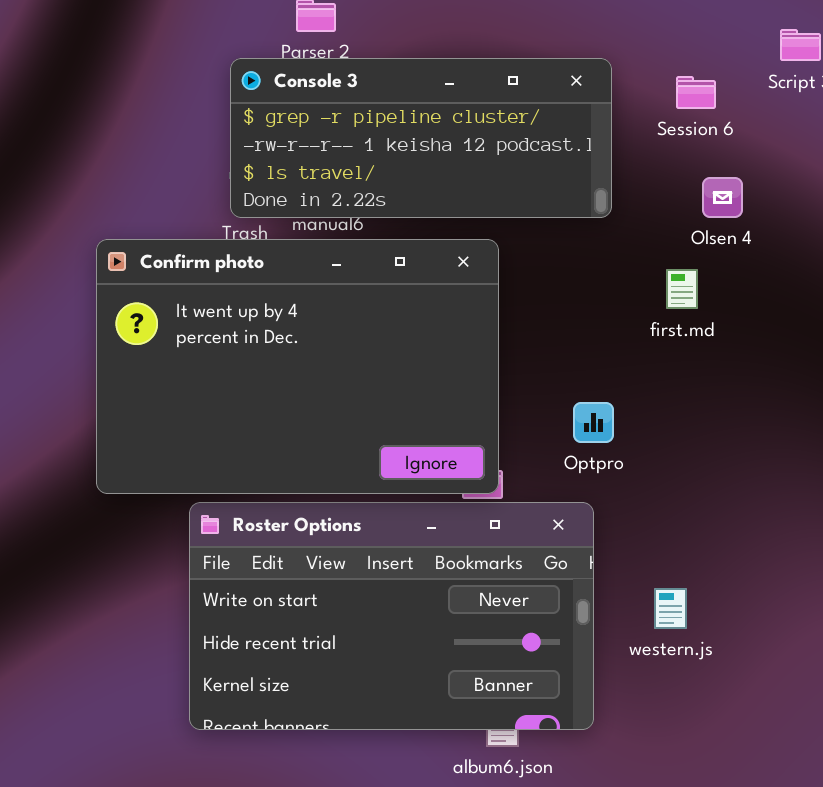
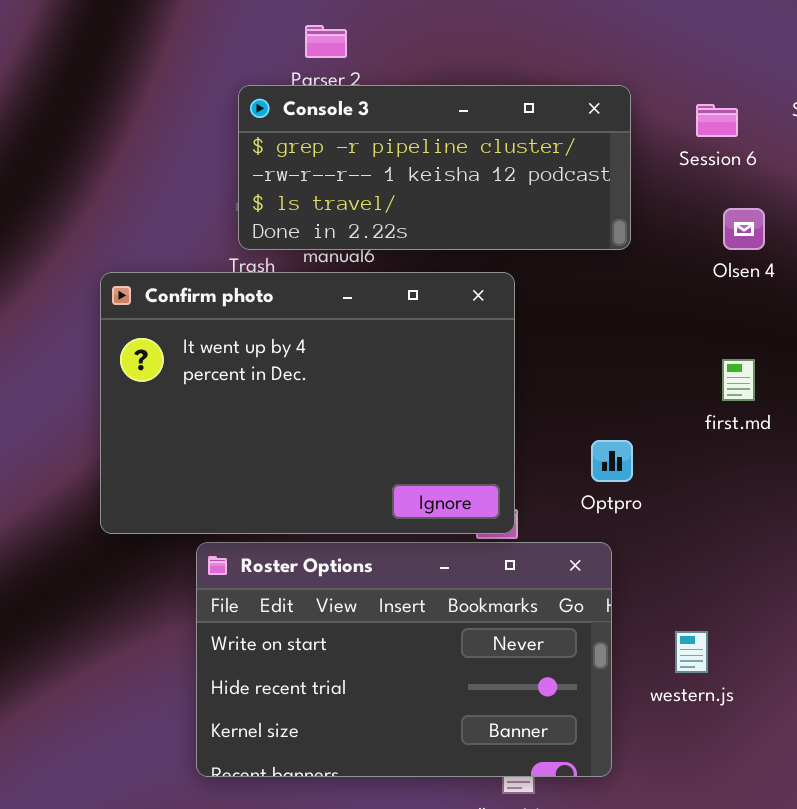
first.md: [666,269,698,309] -> [722,359,755,401], moved

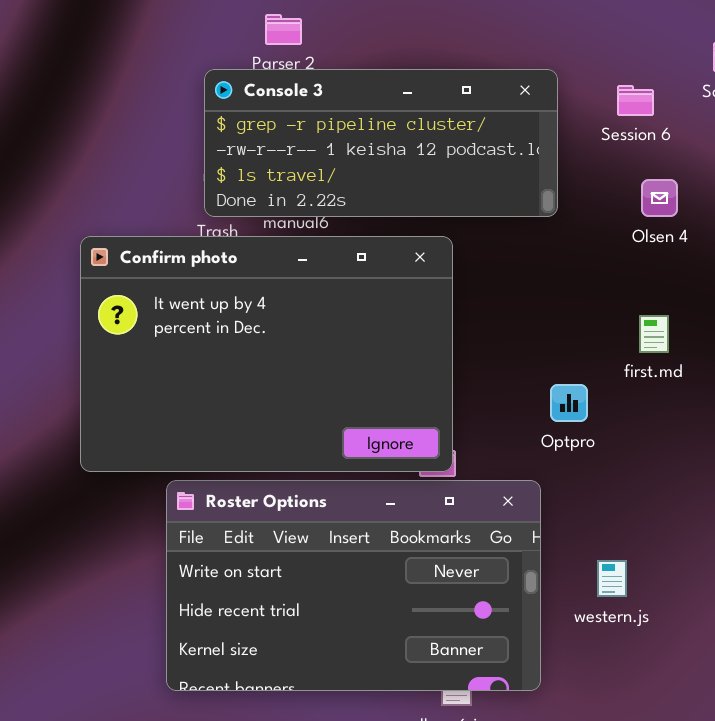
Optpro: [591,440,633,482] -> [550,384,588,422], moved

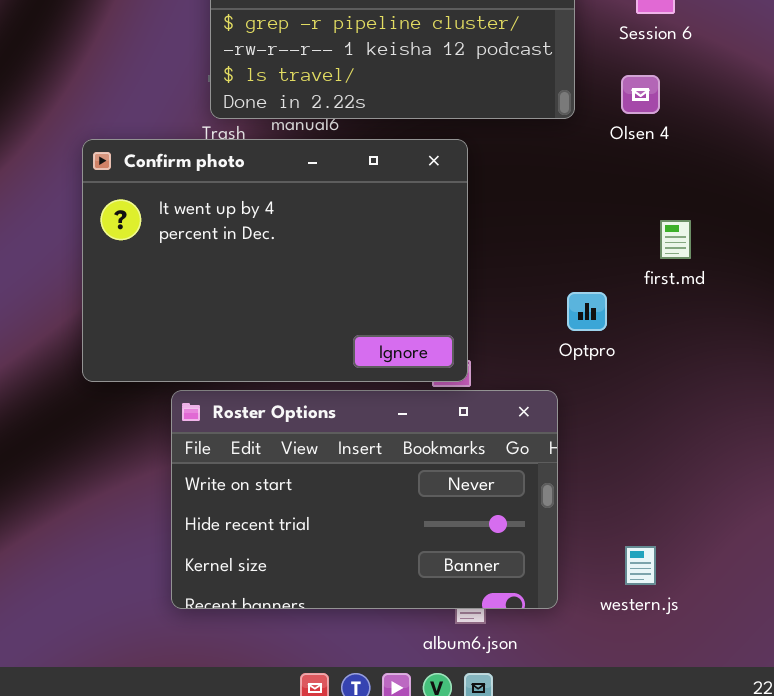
Olsen 4: [641,179,678,217] -> [621,75,660,114], moved
western.js: [597,560,627,597] -> [625,546,656,585], moved

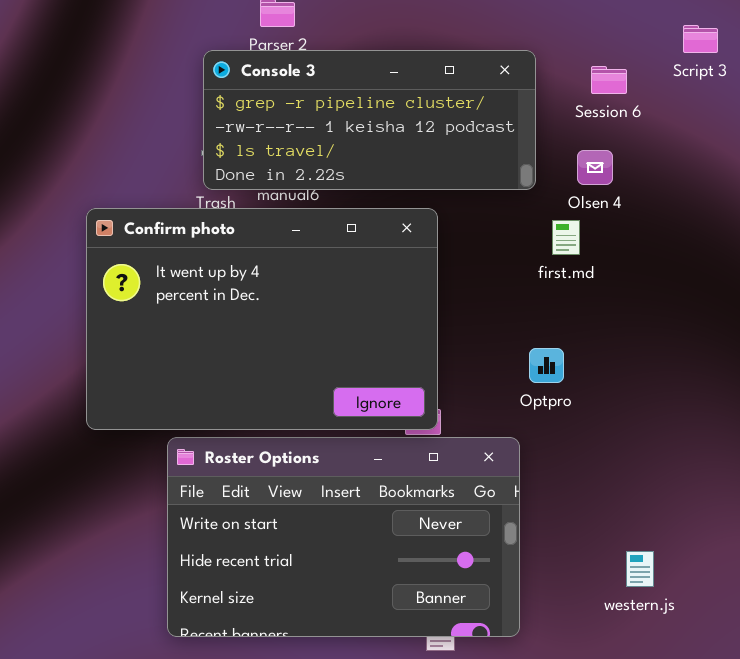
first.md: [660,220,691,259] -> [552,220,580,255], moved
western.js: [625,546,656,585] -> [626,551,654,587], moved

